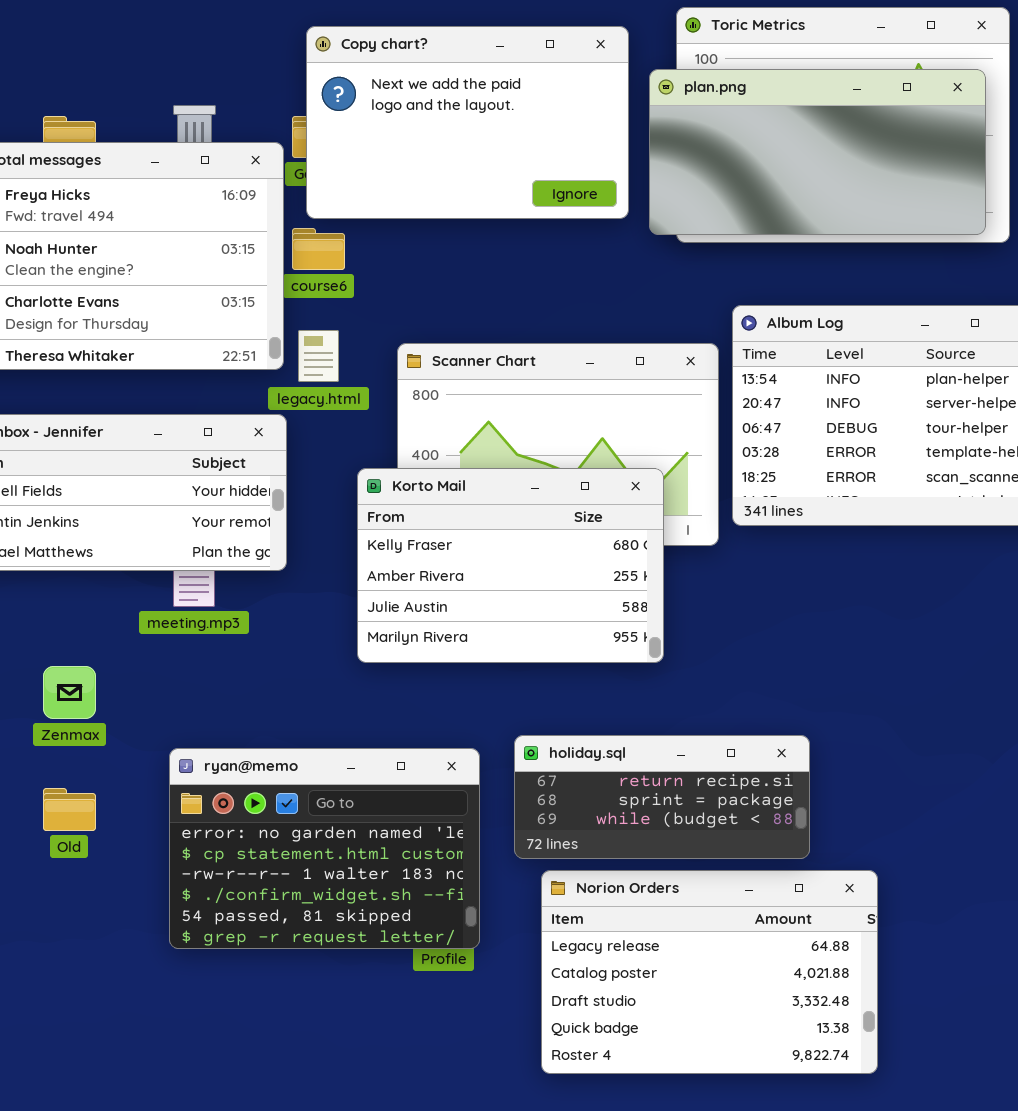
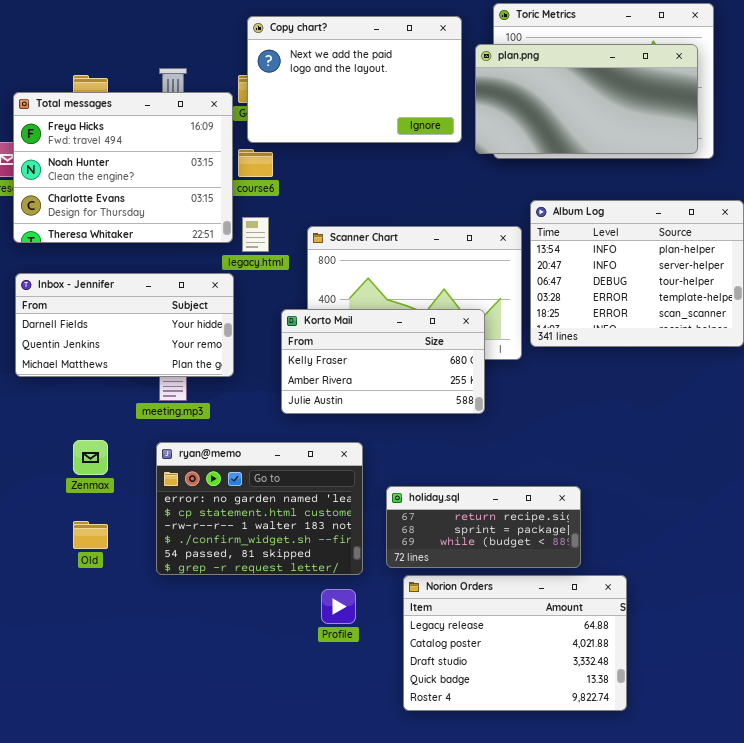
Korto Mail: [357,468,664,663] -> [281,309,485,414], resized
ryan@memo: [169,748,480,949] -> [156,442,363,575], moved

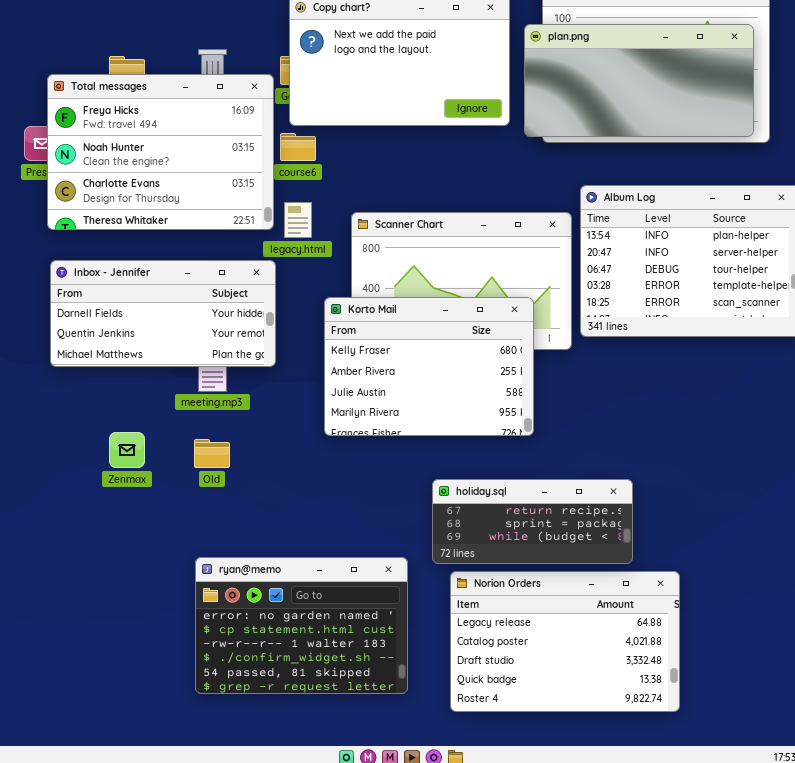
Korto Mail: [281,309,485,414] -> [324,297,534,436], resized
ryan@memo: [156,442,363,575] -> [195,557,408,694], moved
Old: [73,521,108,549] -> [194,439,230,468], moved

